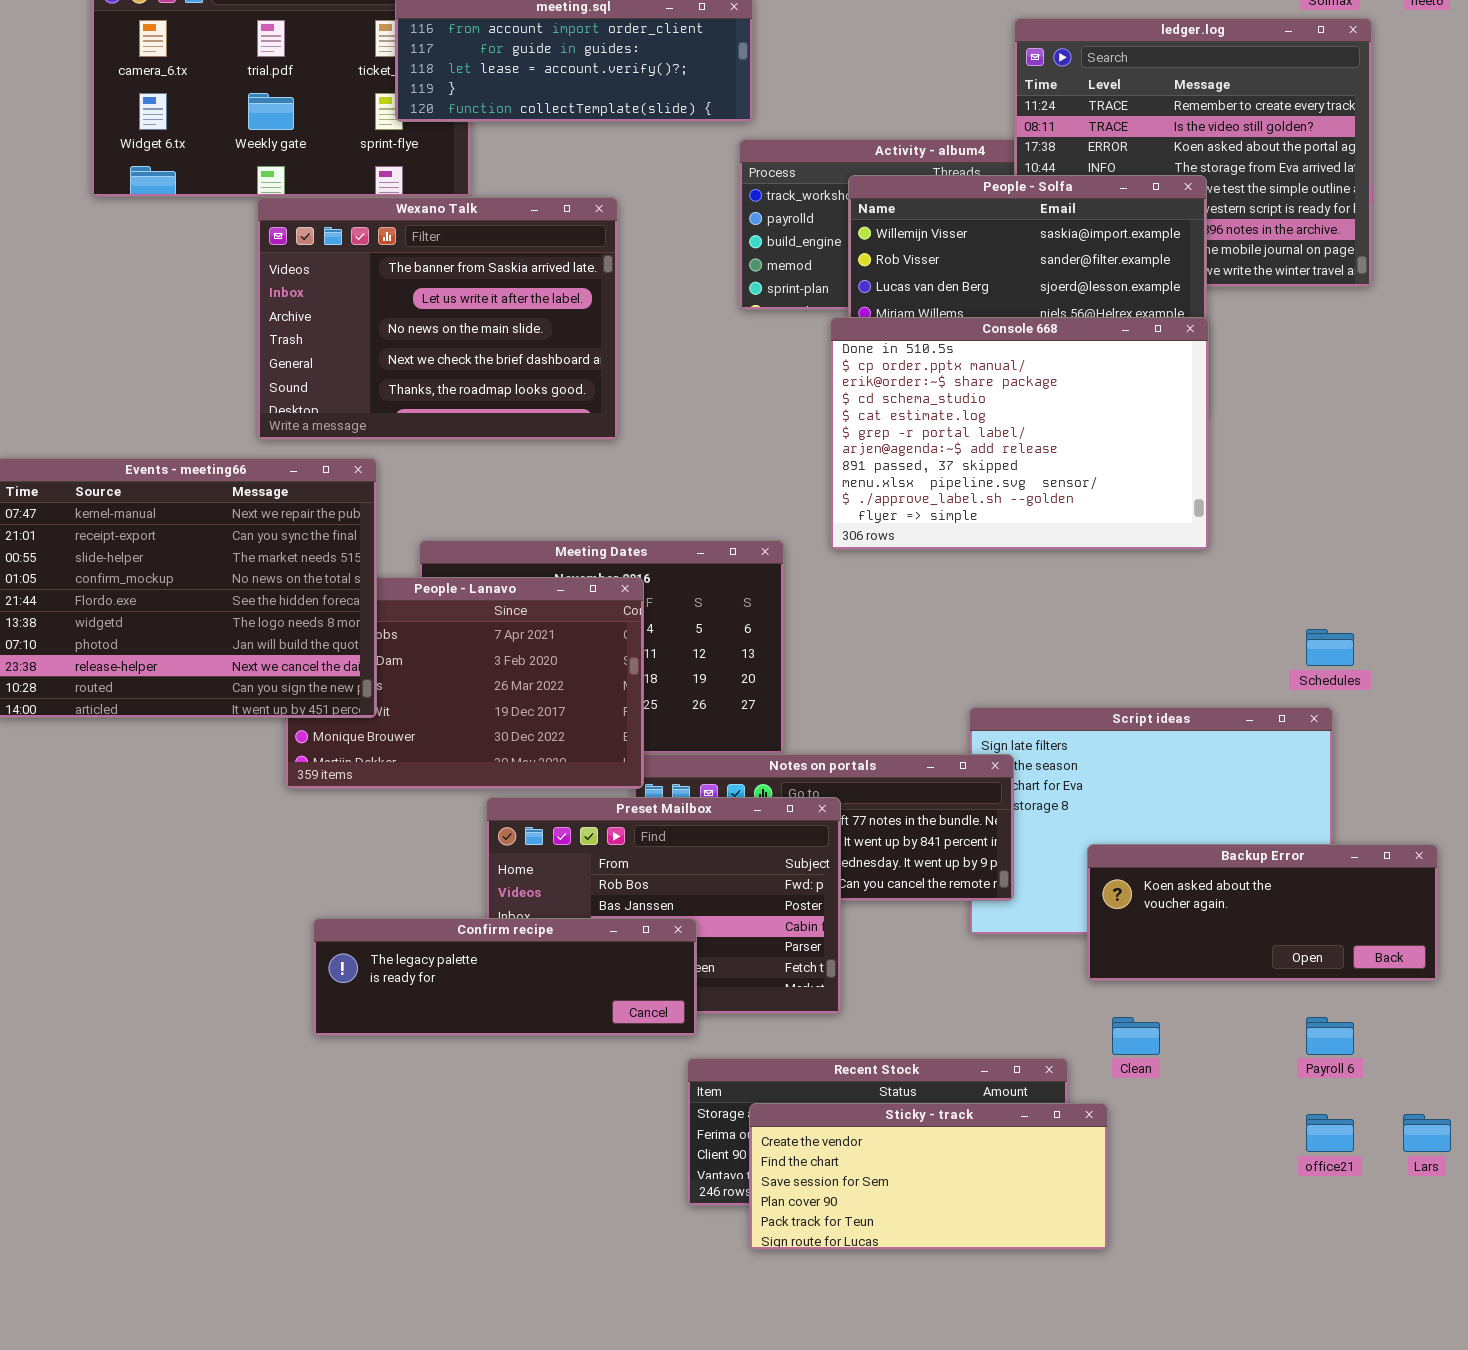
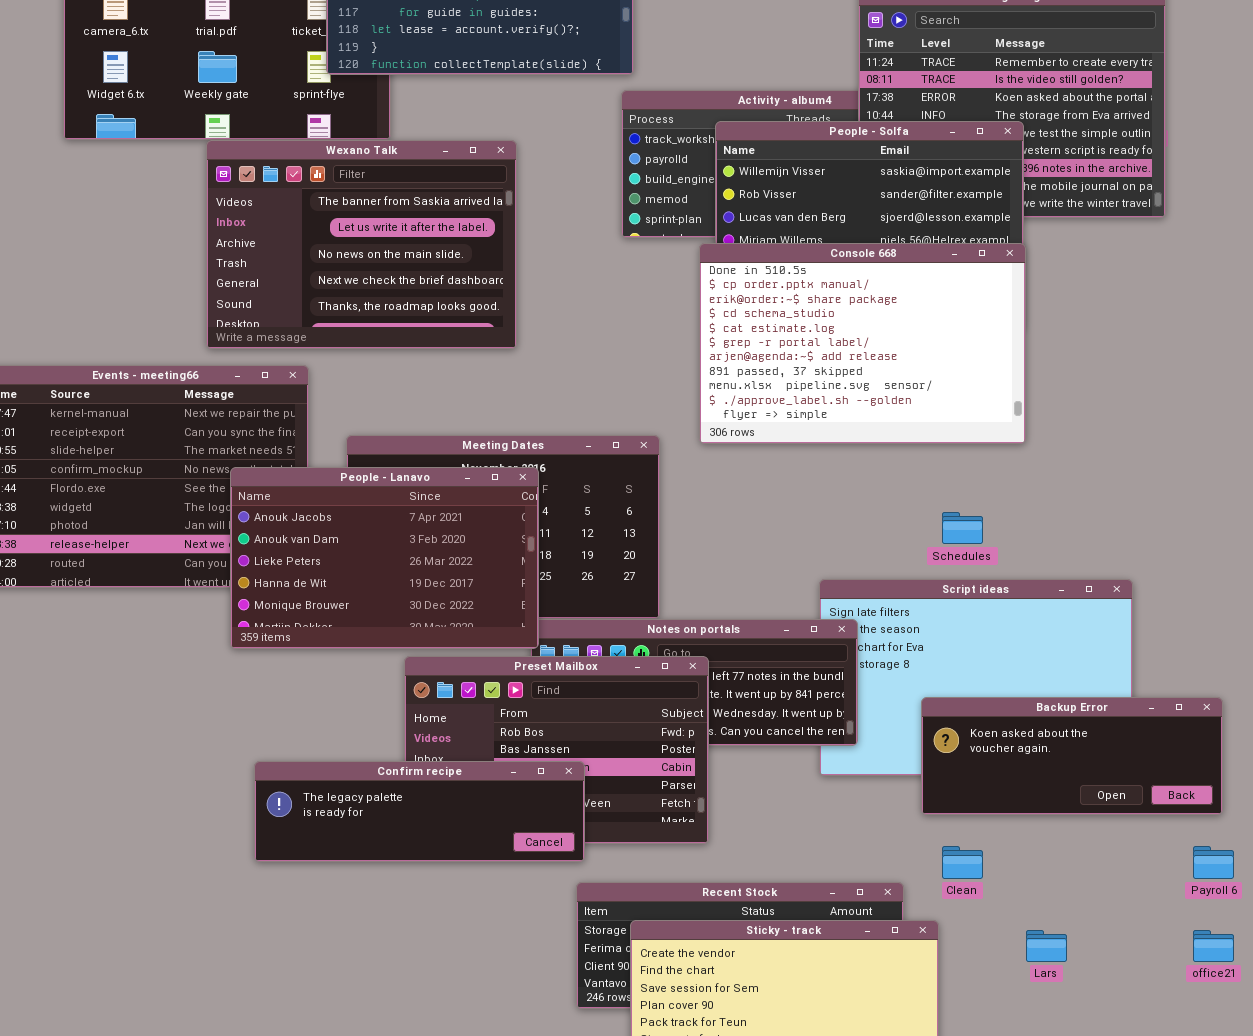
People - Lanavo: [285,577,644,789] -> [230,467,539,649], raised
Schedules: [1306,629,1354,666] -> [942,512,983,544], moved
Payroll 6: [1306,1017,1354,1055] -> [1193,846,1234,879], moved
office21: [1306,1114,1354,1152] -> [1193,930,1234,962], moved
Lars: [1403,1114,1451,1152] -> [1026,930,1067,962], moved

